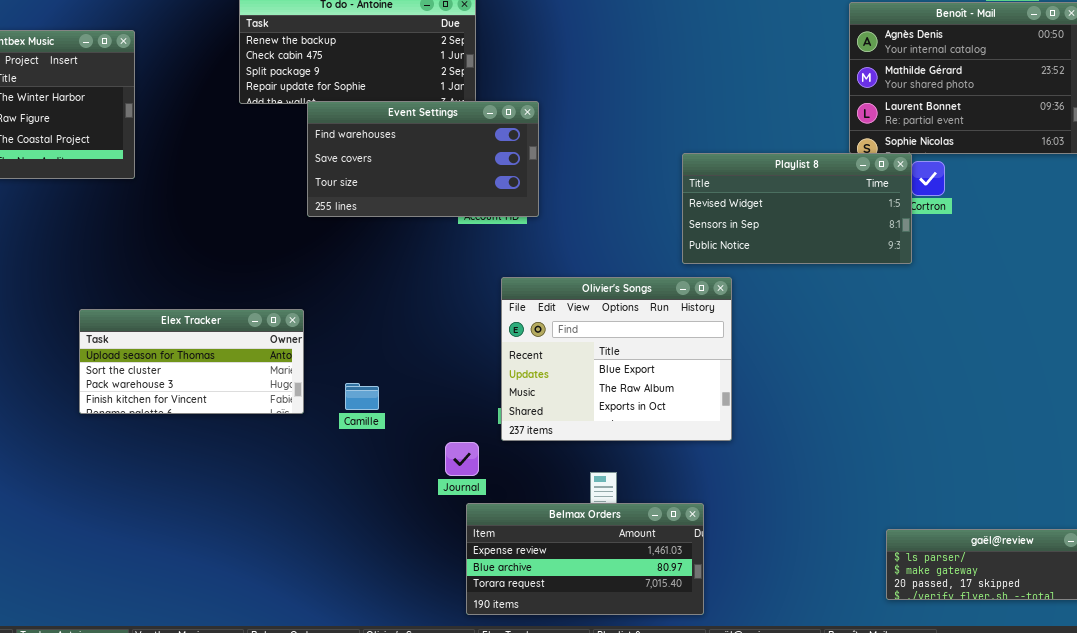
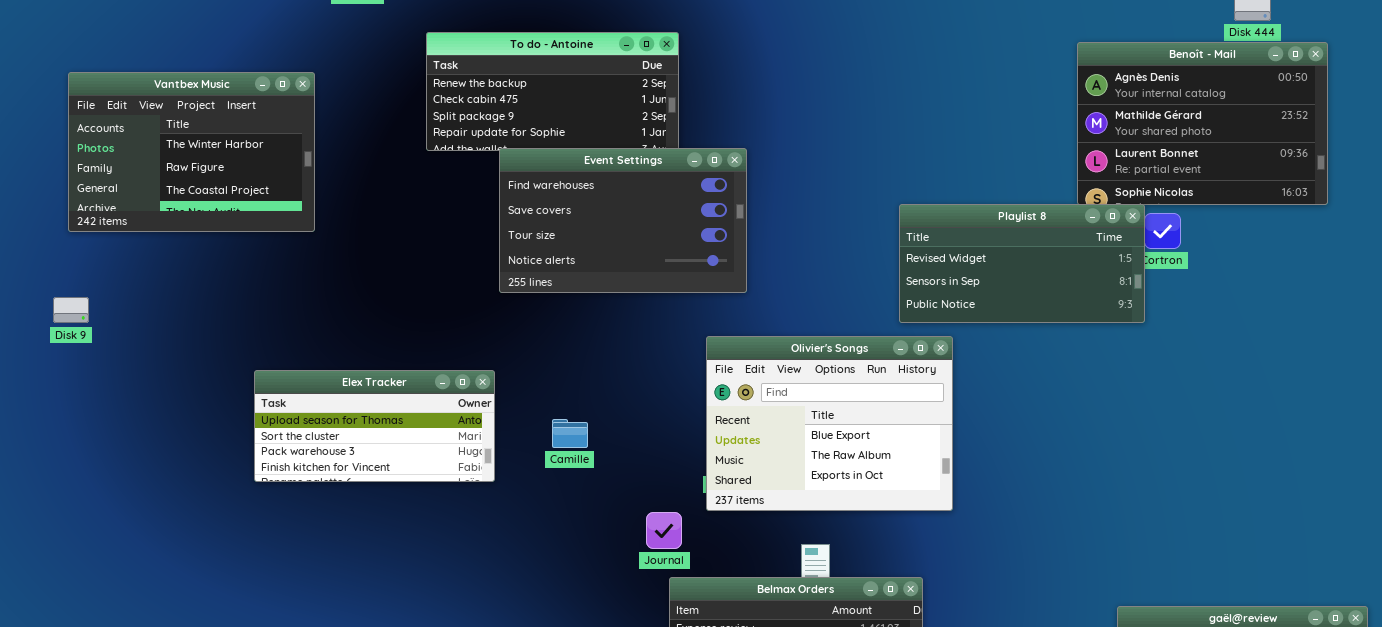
Event Settings: [307,101,539,217] -> [499,148,747,293], resized
Camille: [345,383,379,410] -> [552,419,588,448], moved

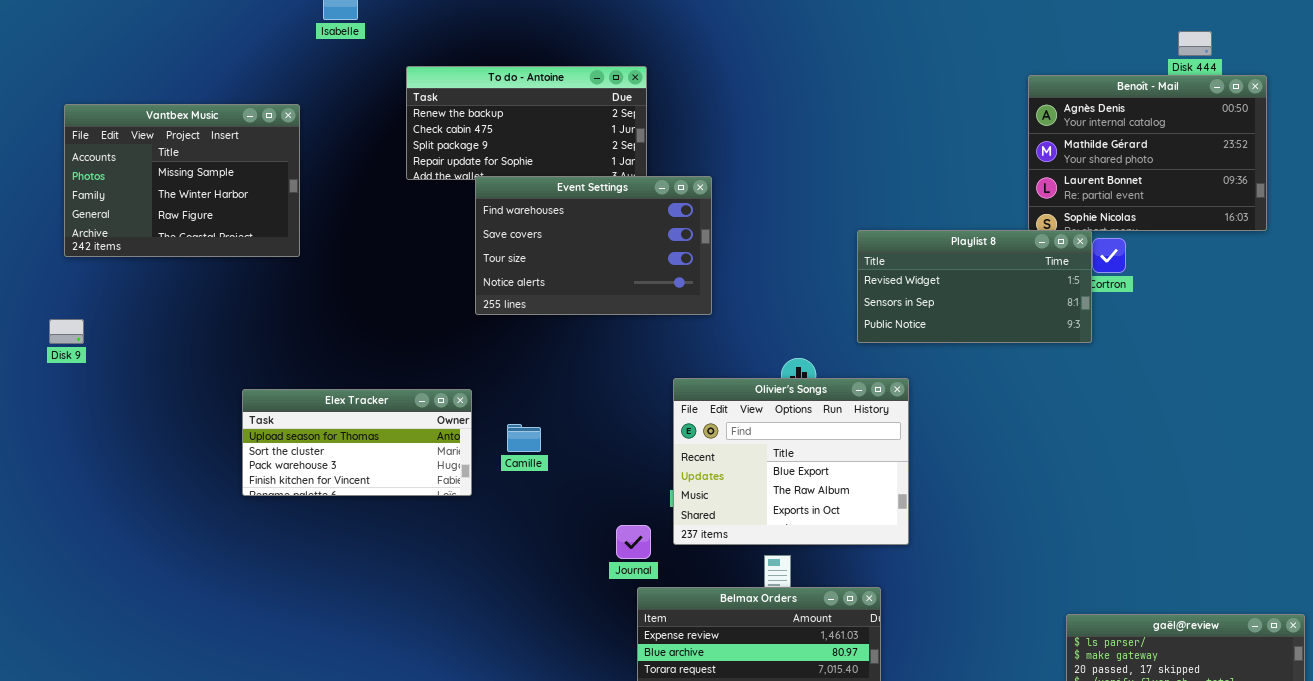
Vantbex Music: [68,72,315,232] -> [64,104,300,257], scrolled up 1 row
Olivier's Songs: [706,336,953,511] -> [673,378,909,545], moved
Camille: [552,419,588,448] -> [507,424,541,452], moved

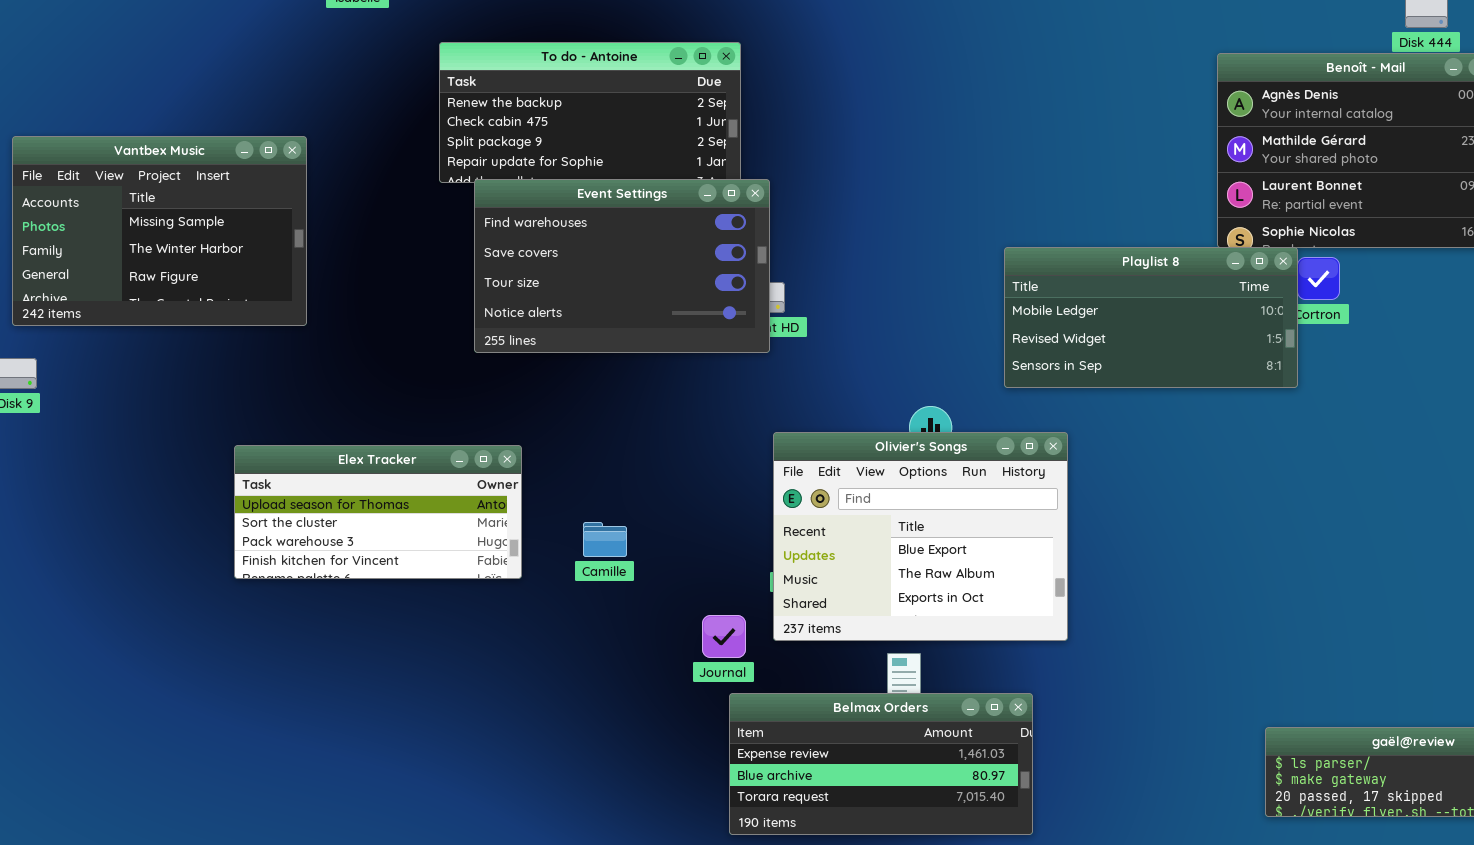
Vantbex Music: [64,104,300,257] -> [12,136,307,326], moved
Event Settings: [475,176,712,315] -> [474,179,770,353], moved
Playlist 8: [857,230,1092,343] -> [1004,247,1298,388], scrolled up 1 row
Camille: [507,424,541,452] -> [583,522,627,557], moved

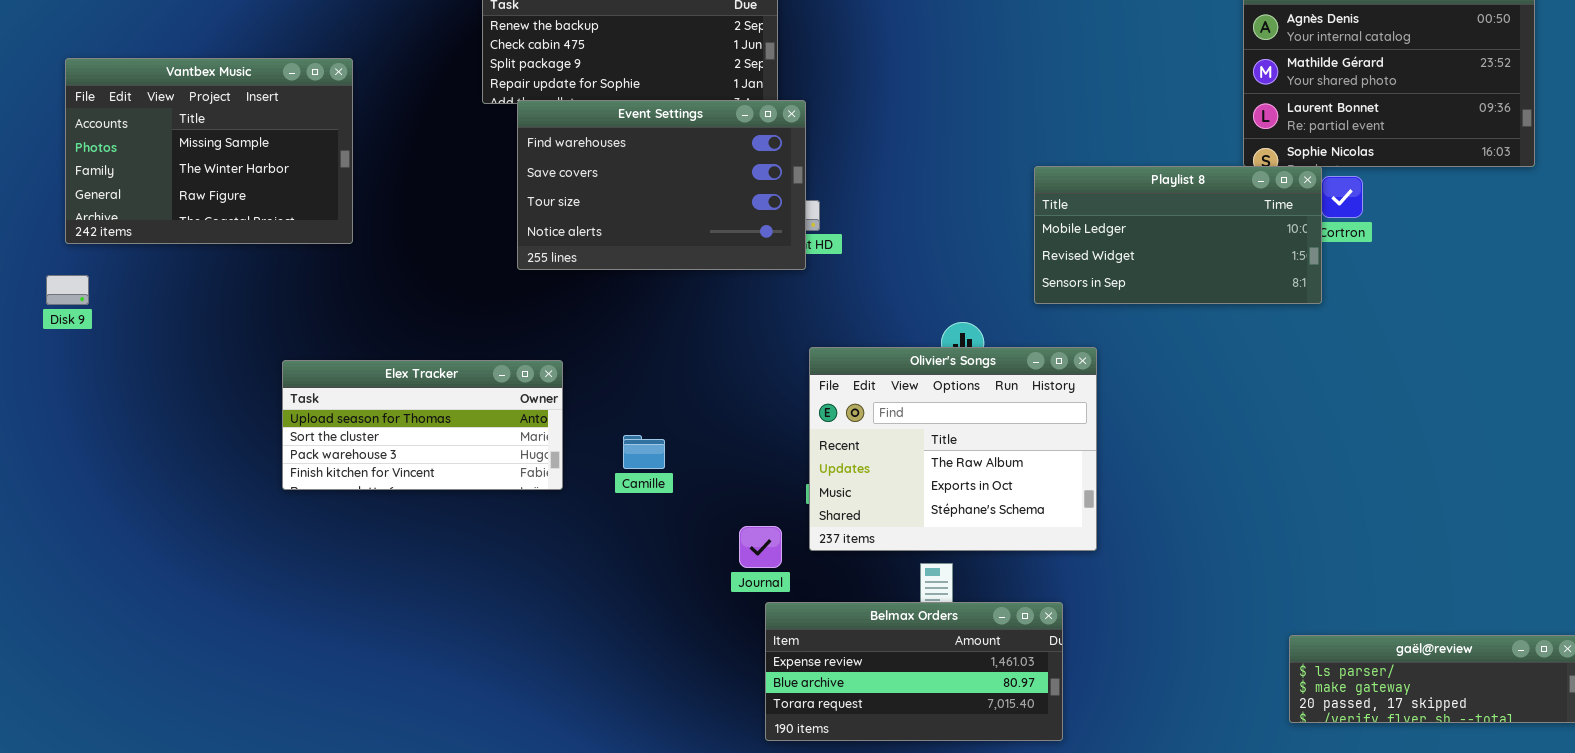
Olivier's Songs: [773,432,1068,641] -> [809,347,1097,551], scrolled down 1 row

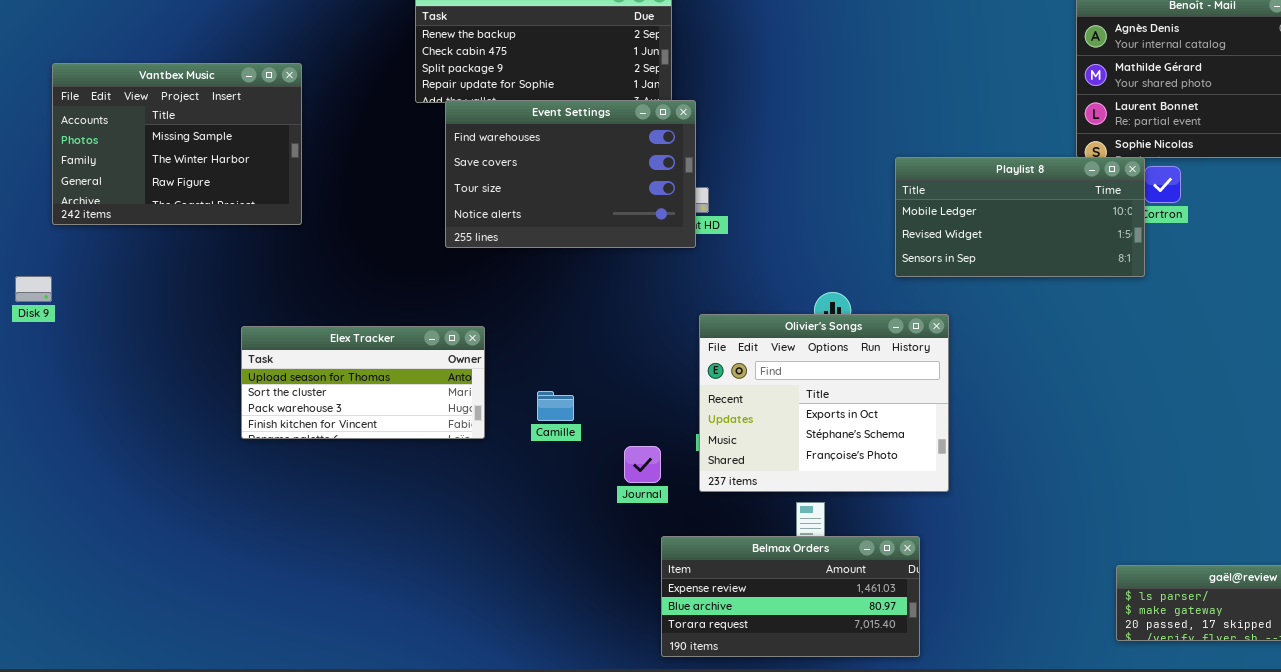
Disk 9: [46,275,89,305] -> [15,276,52,302], moved
Olivier's Songs: [809,347,1097,551] -> [699,314,949,492], scrolled down 1 row
Journal: [739,526,782,568] -> [624,446,661,483], moved

